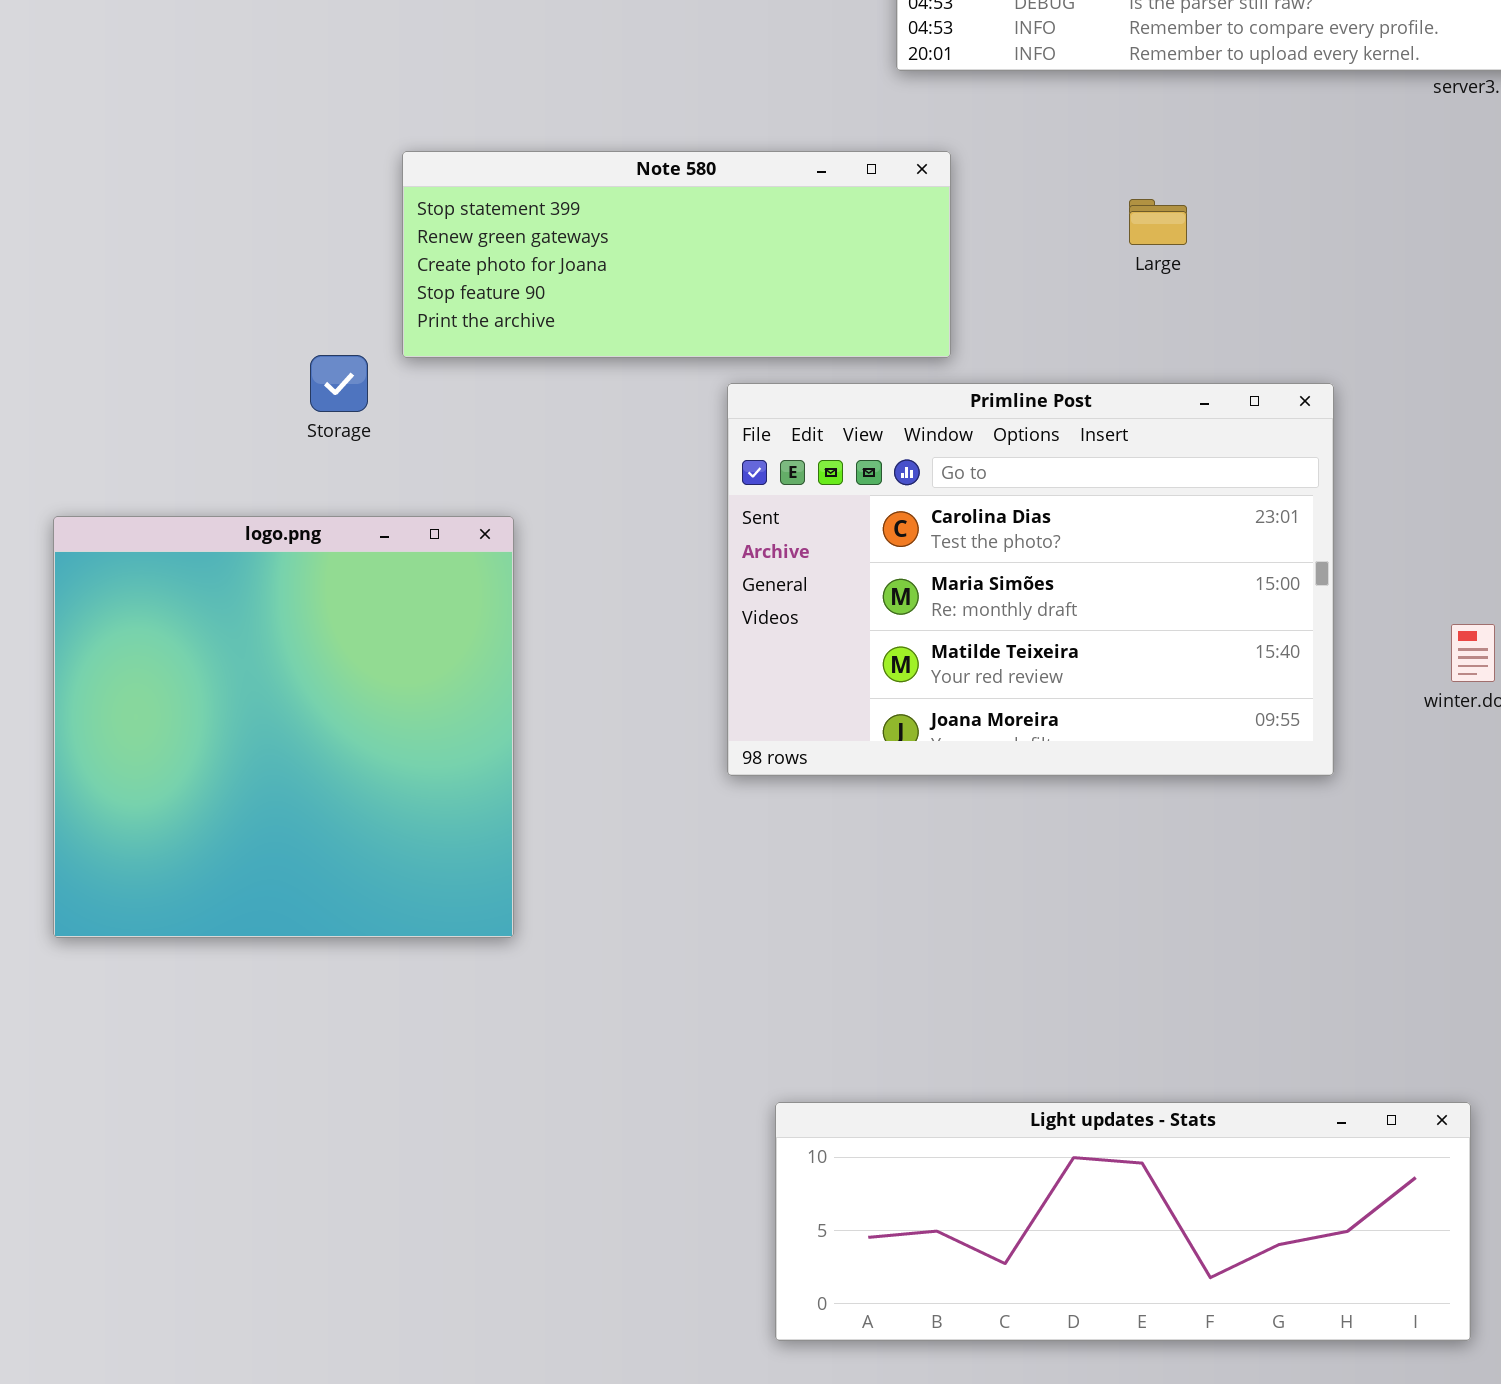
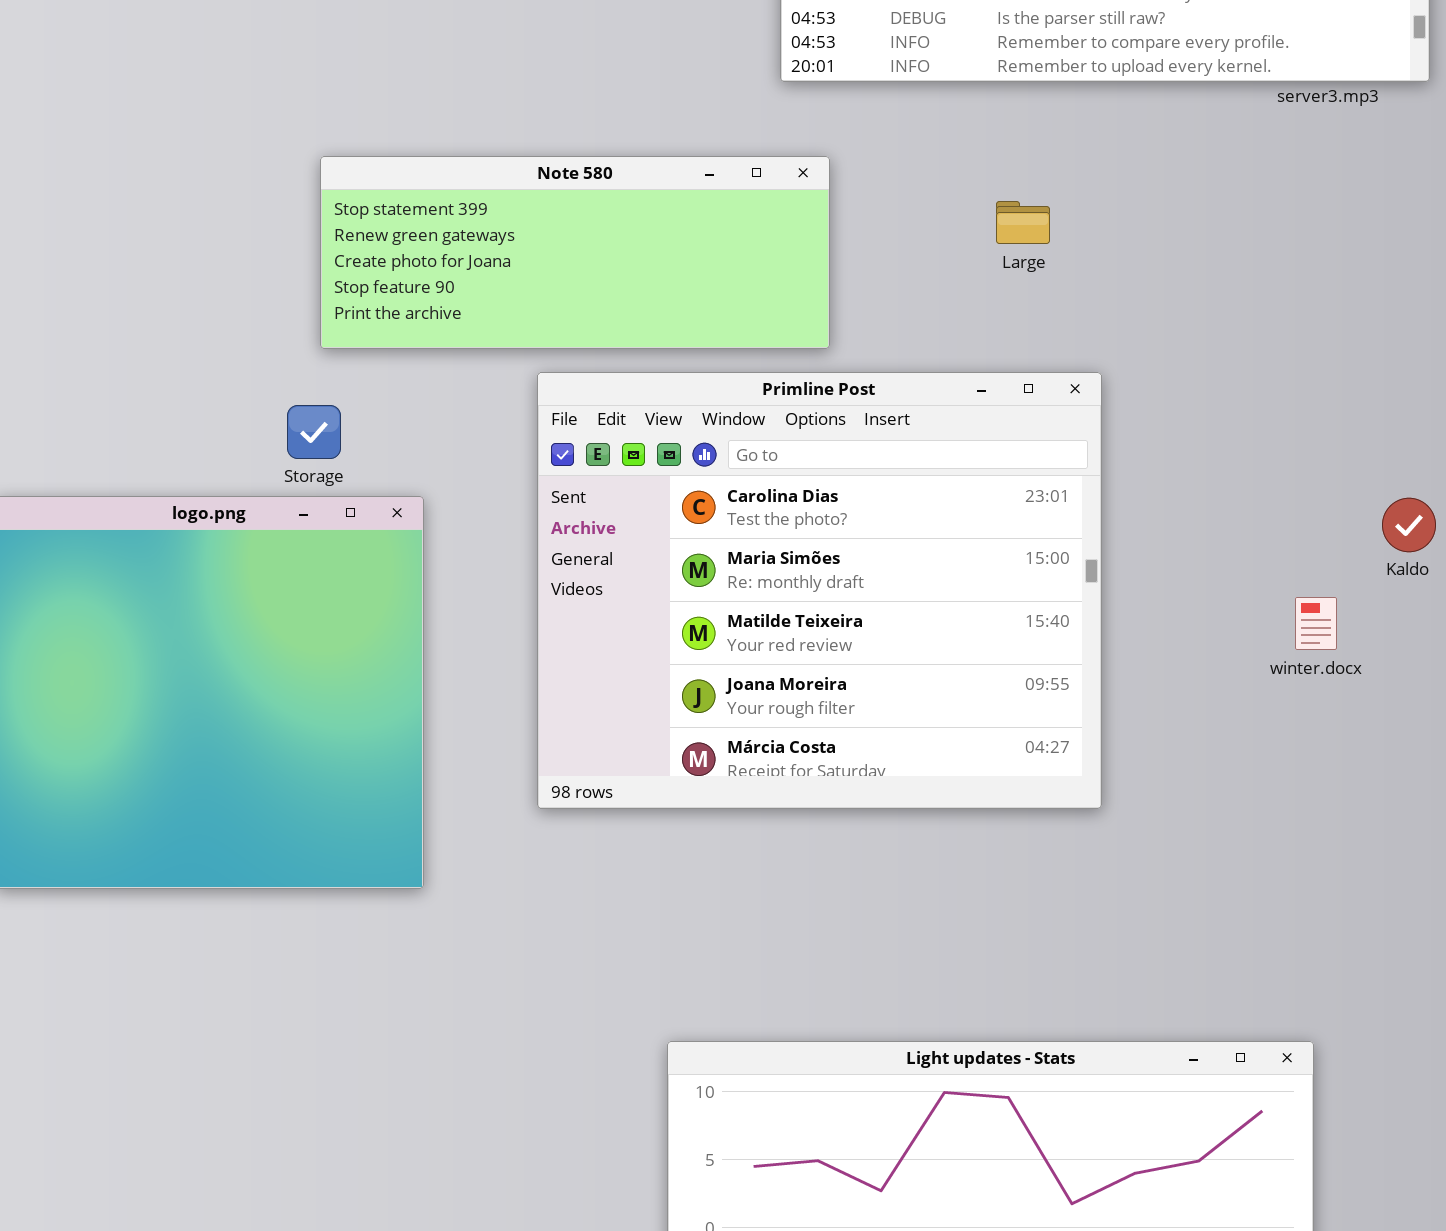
Storage: [310,355,368,412] -> [287,405,341,459], moved
Primline Post: [727,383,1334,776] -> [537,372,1102,809], moved, resized

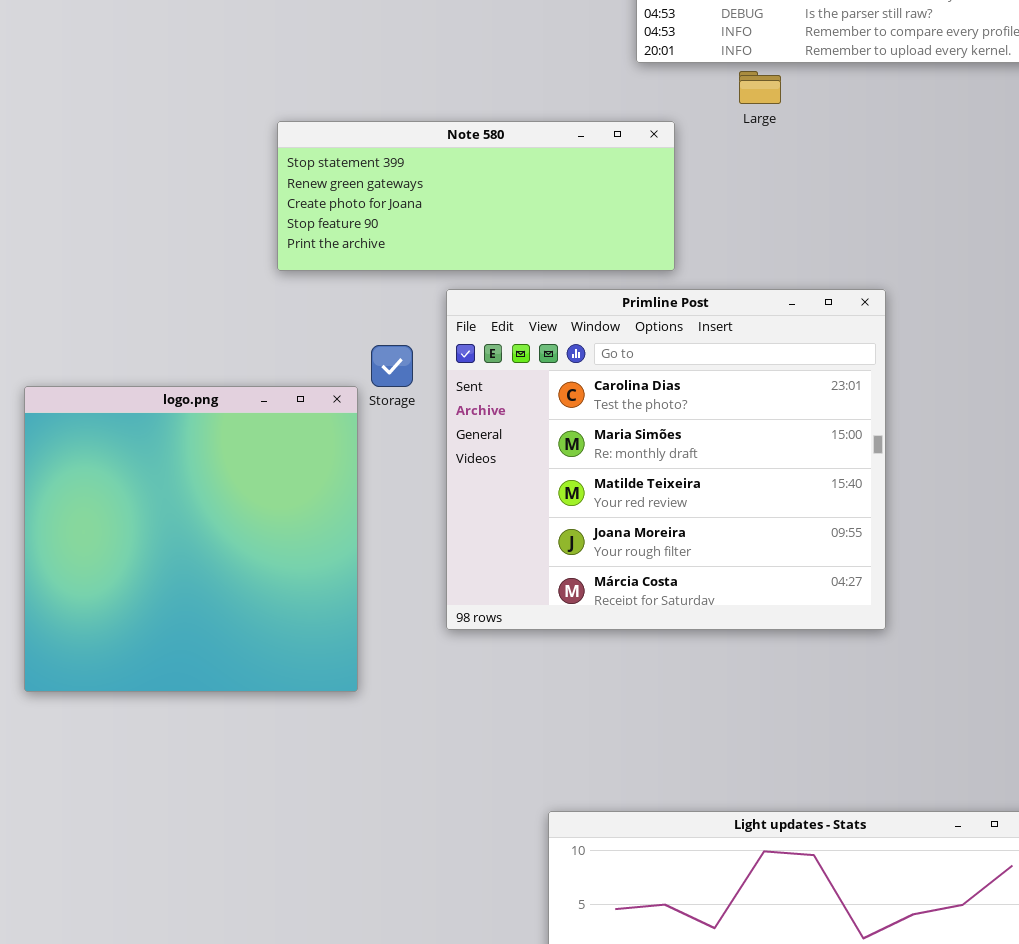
Large: [996,201,1050,244] -> [739,71,781,104], moved
Storage: [287,405,341,459] -> [371,345,413,387], moved

